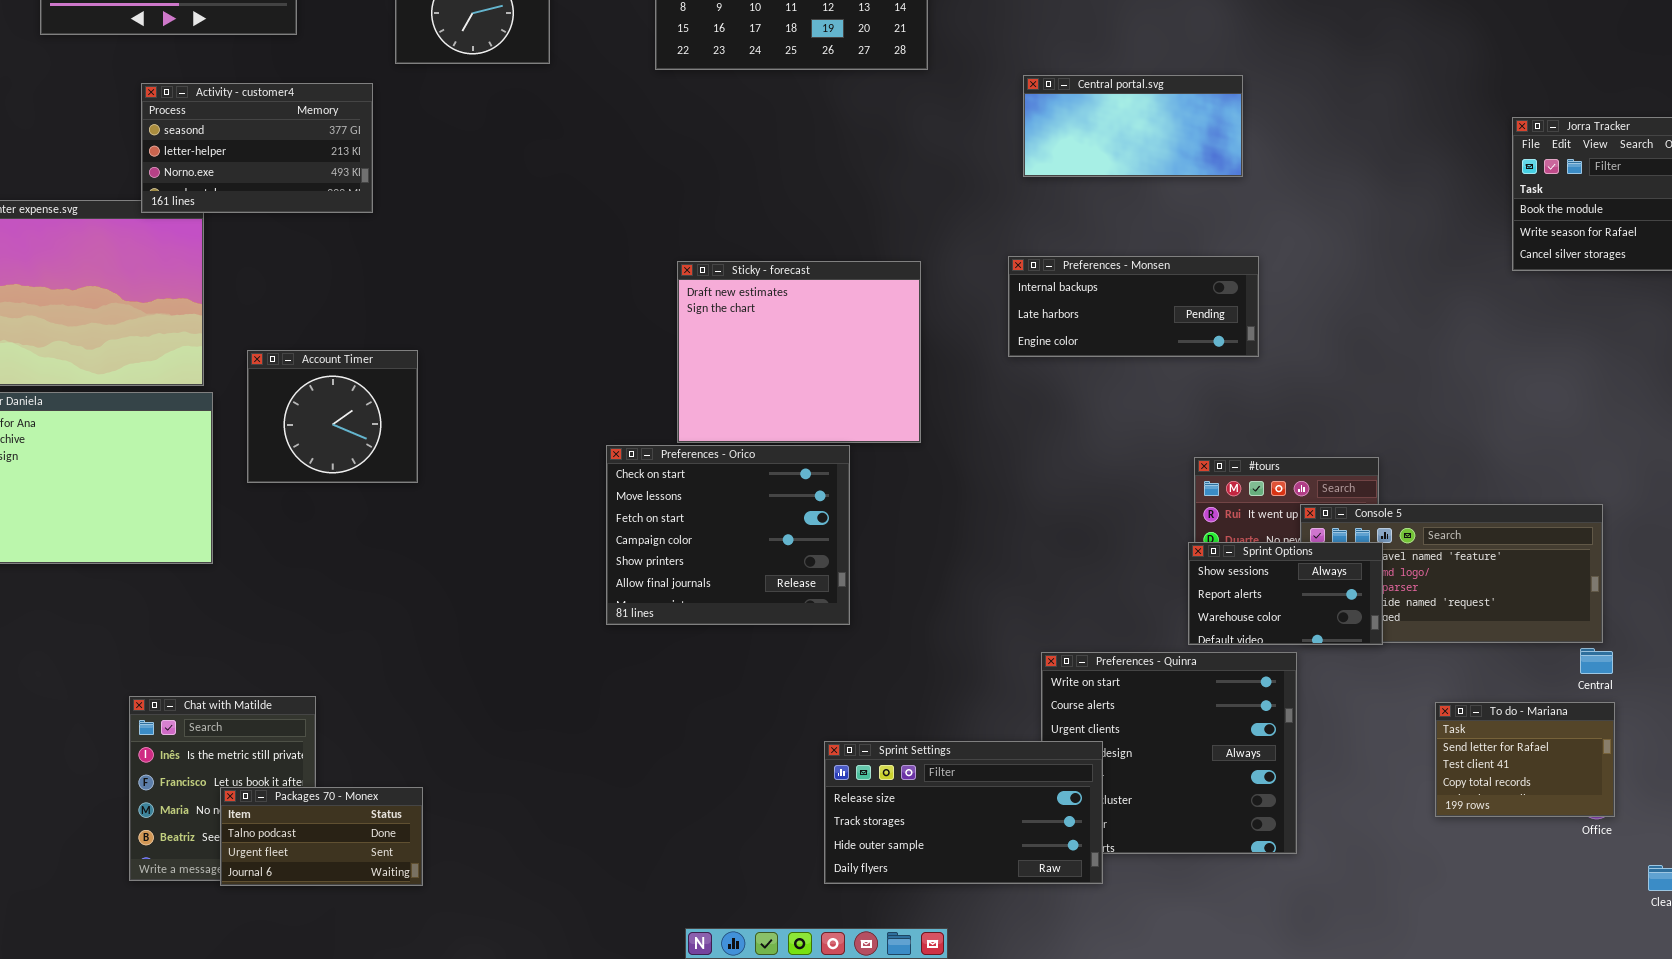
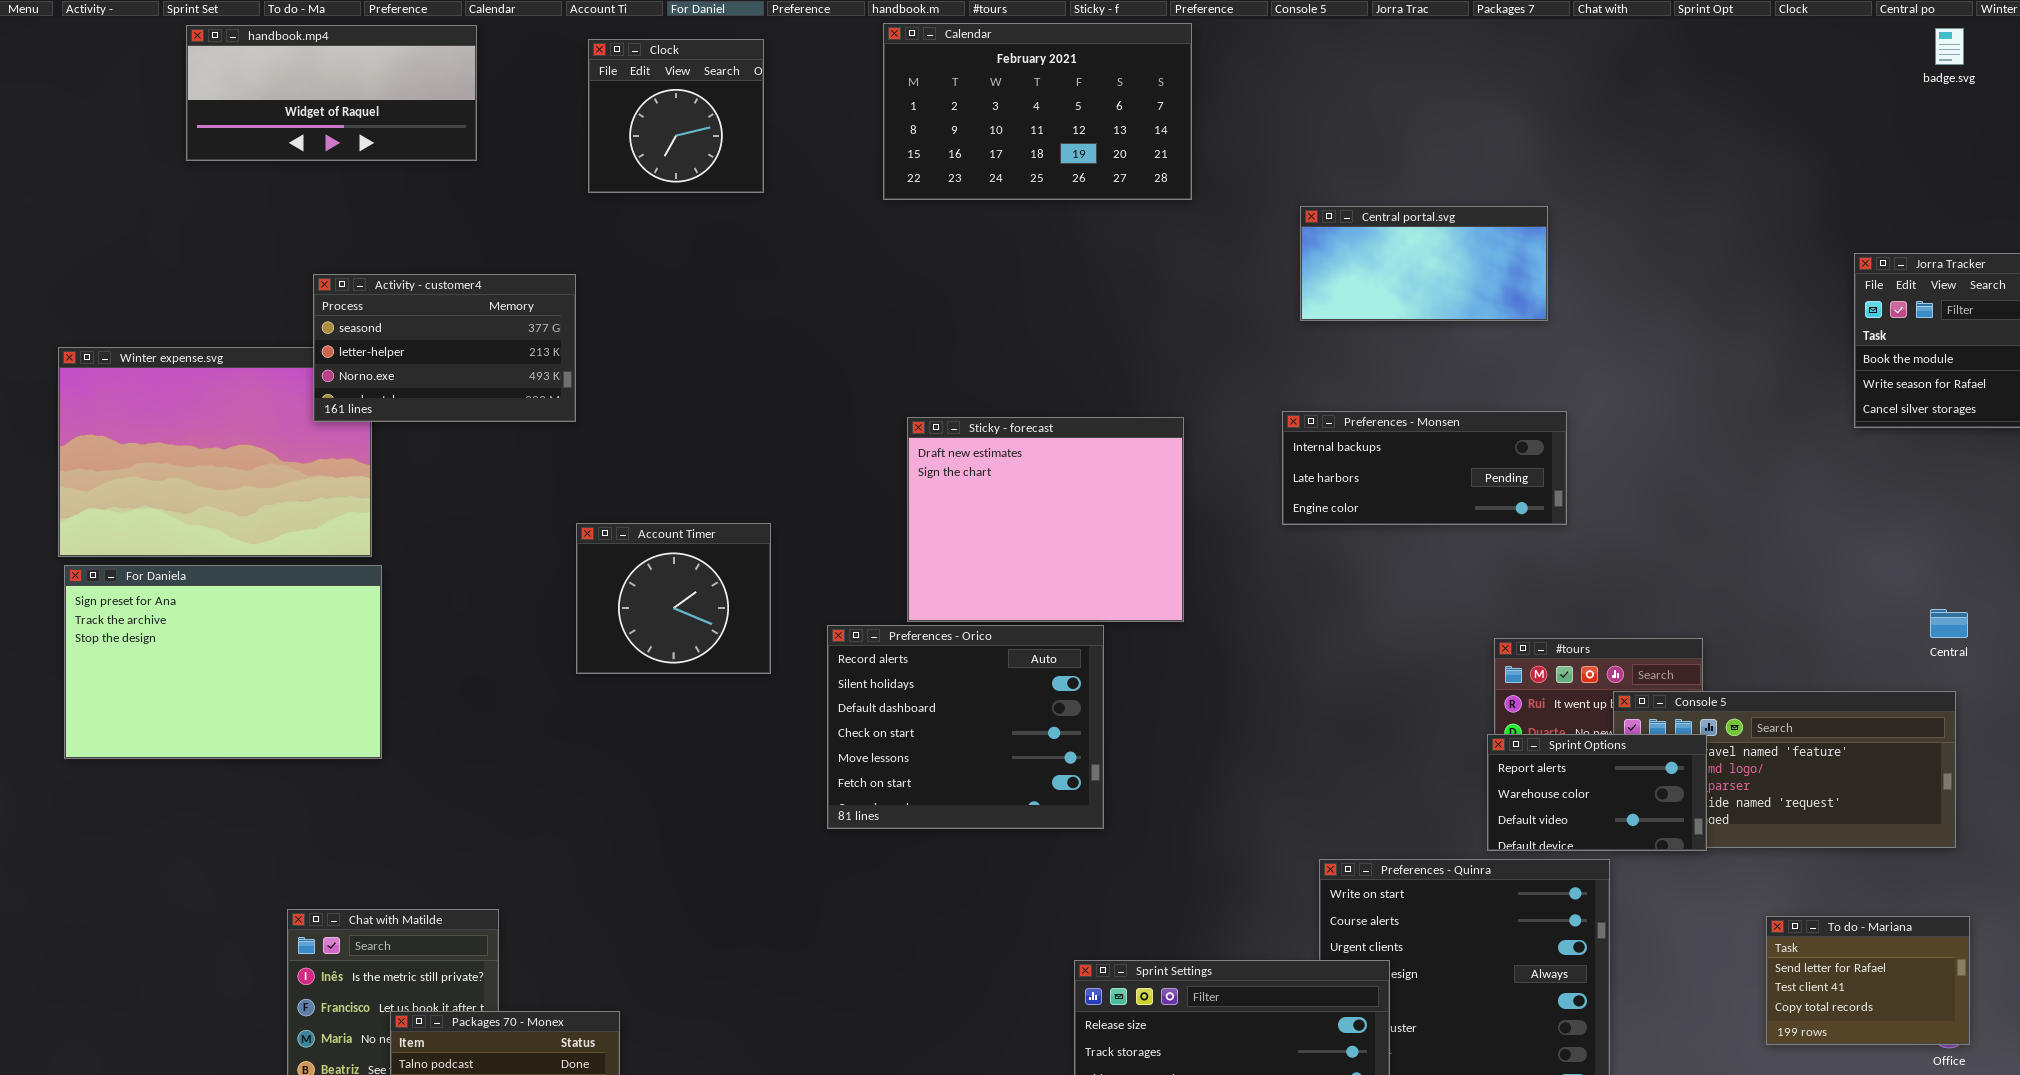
Activity - customer4: [141,83,373,213] -> [313,274,576,422], moved
Account Timer: [247,350,418,483] -> [576,523,771,674], moved
Preferences - Orico: [606,445,850,625] -> [827,625,1104,829], scrolled up 3 rows
Sprint Options: [1188,542,1383,645] -> [1487,734,1707,851], scrolled down 1 row
Central: [1580,648,1613,674] -> [1930,609,1968,638], moved

